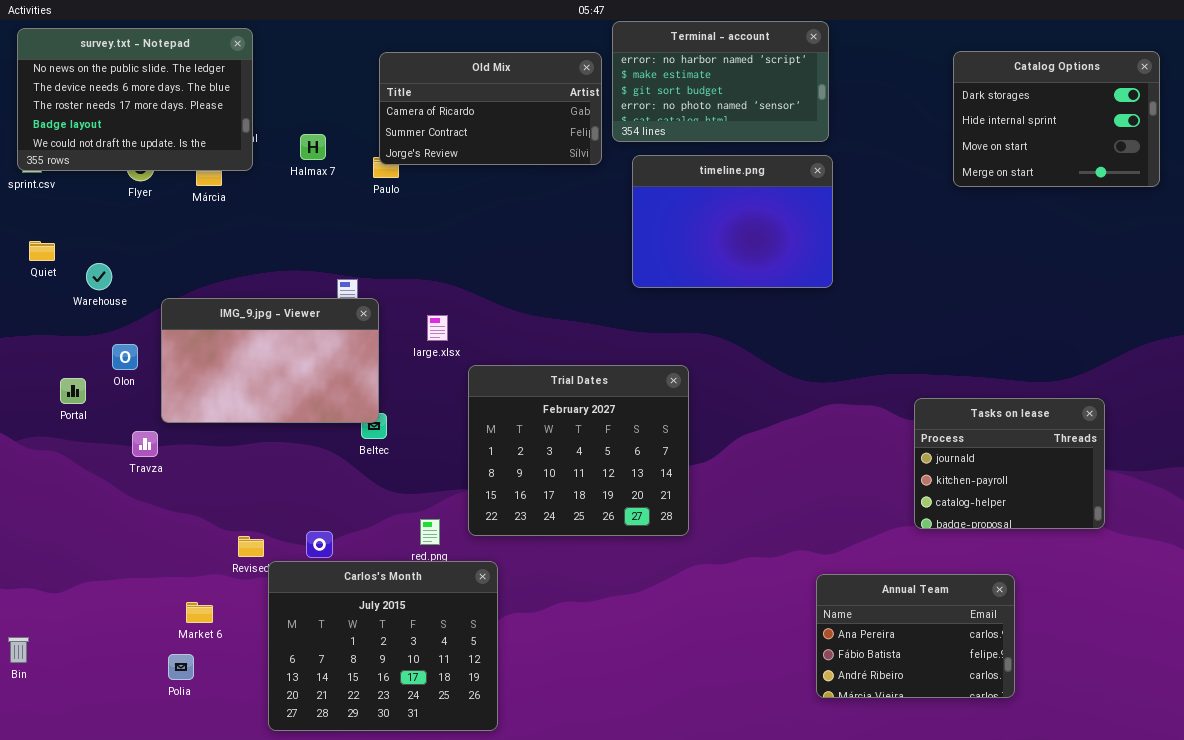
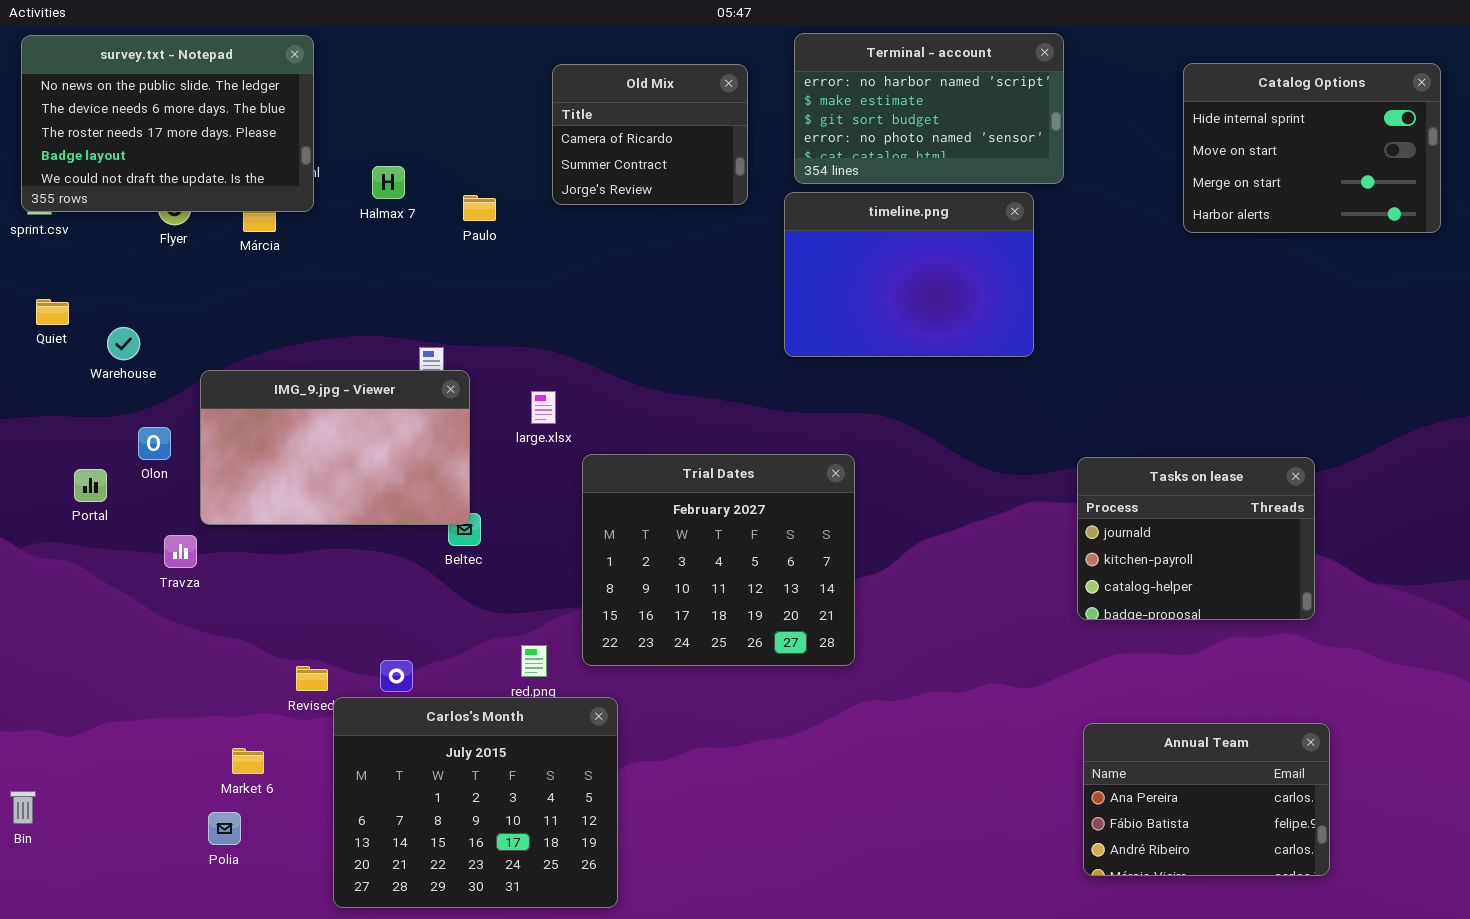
Terminal - account: [612,21,829,142] -> [794,33,1064,184], moved
Catalog Options: [953,51,1160,187] -> [1183,63,1441,233], scrolled down 1 row
Old Mix: [379,52,602,165] -> [552,64,748,205], resized
Tasks on lease: [914,398,1105,529] -> [1077,457,1315,620], moved
Annual Team: [816,574,1015,698] -> [1083,723,1330,876], moved

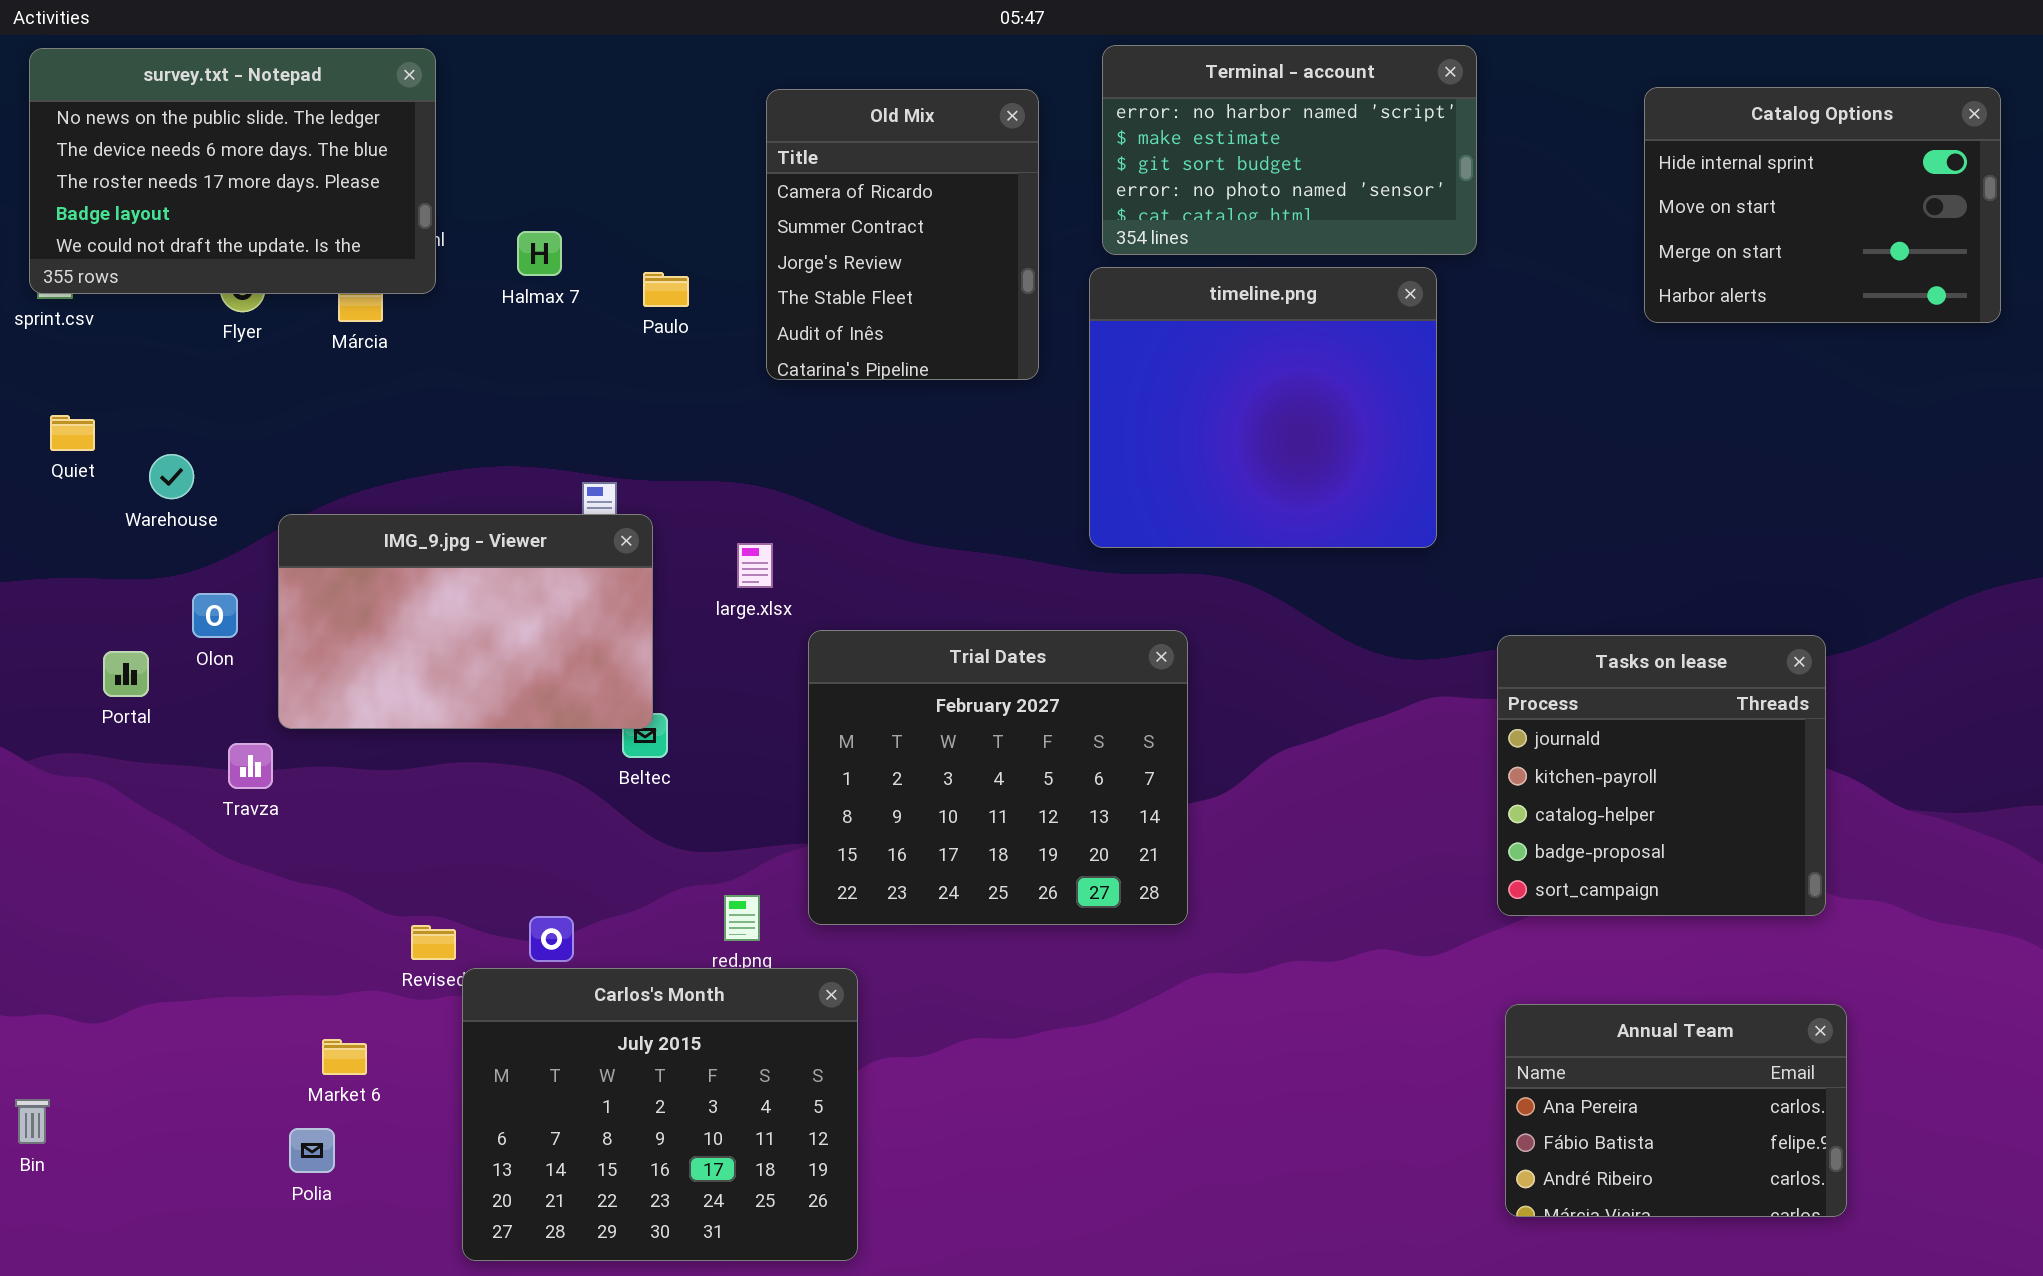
Old Mix: [552,64,748,205] -> [766,89,1039,380], resized
timeline.png: [784,192,1034,357] -> [1089,267,1437,548], resized
Tasks on lease: [1077,457,1315,620] -> [1497,635,1826,916], resized

